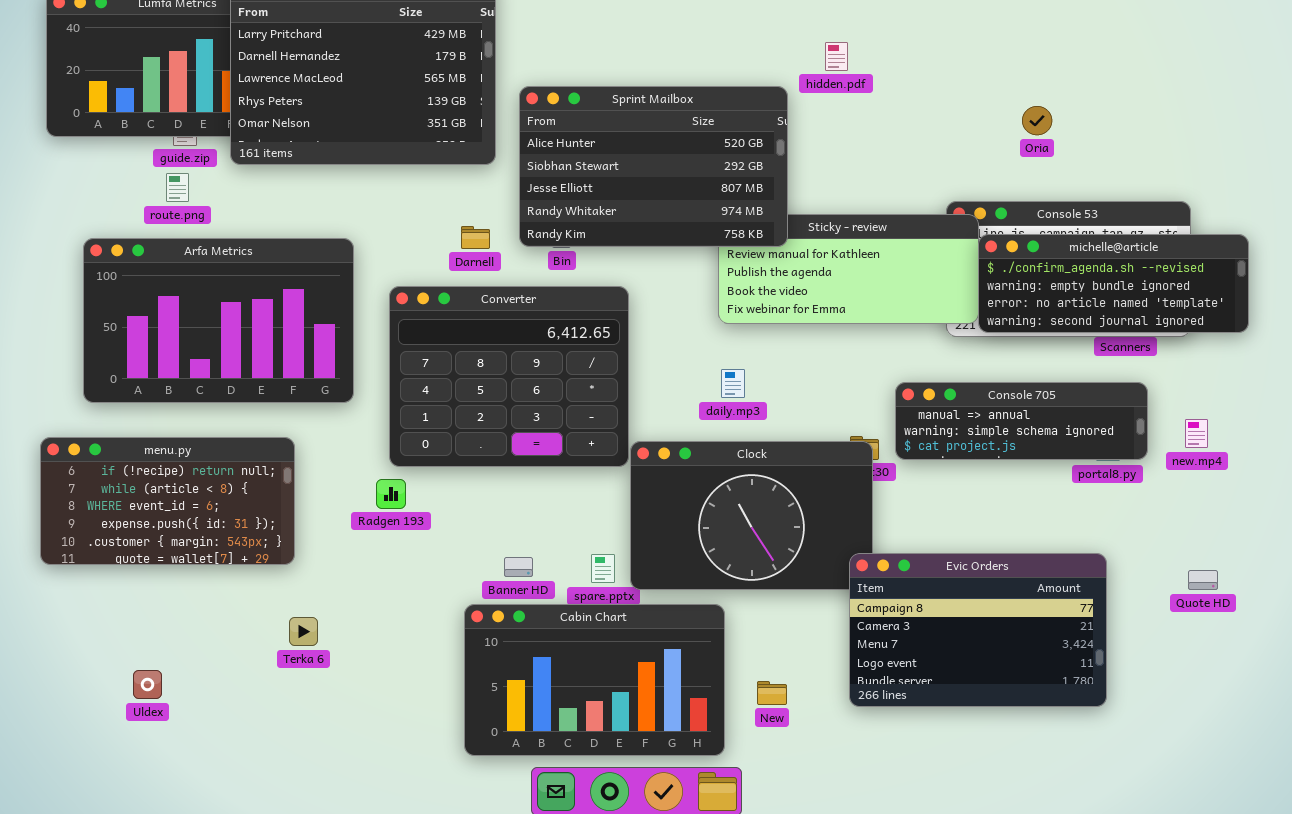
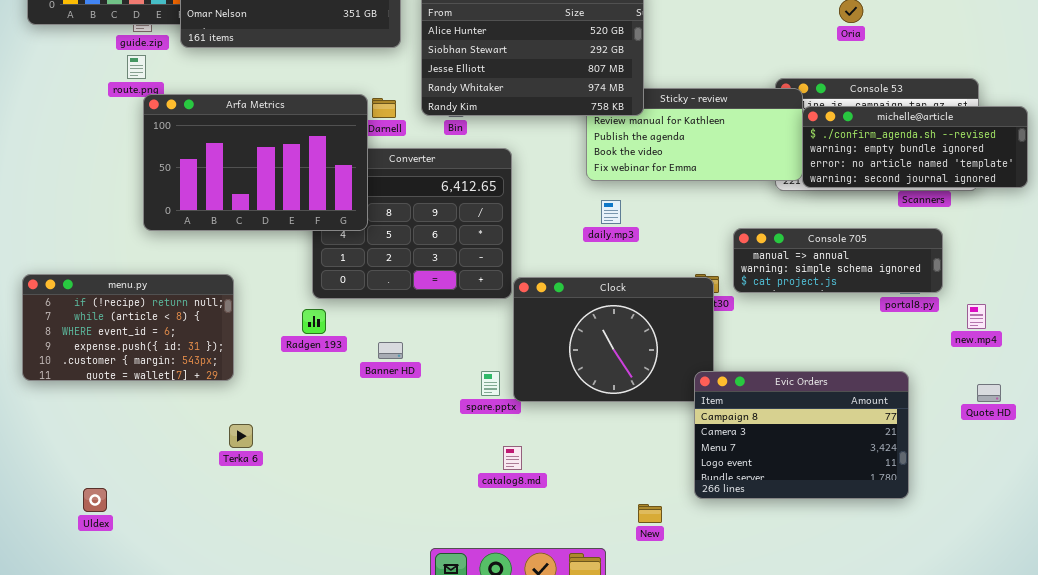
Arfa Metrics: [83,238,354,403] -> [143,94,368,231], moved
daily.mp3: [721,369,745,398] -> [601,200,621,224], moved
new.mp4: [1185,419,1208,448] -> [967,304,986,329], moved
Banner HD: [504,557,533,577] -> [378,342,403,359], moved
Cabin Chart: [464,604,725,756] -> none, closed
Uldex: [133,670,162,699] -> [83,488,107,512], moved
New: [757,681,787,705] -> [638,504,662,523], moved

